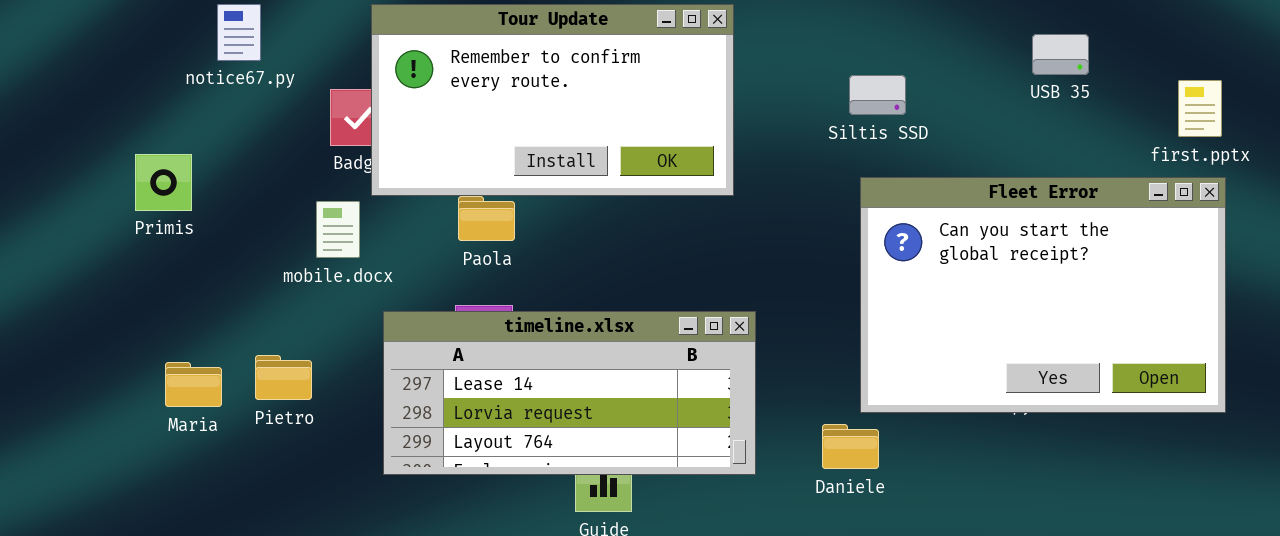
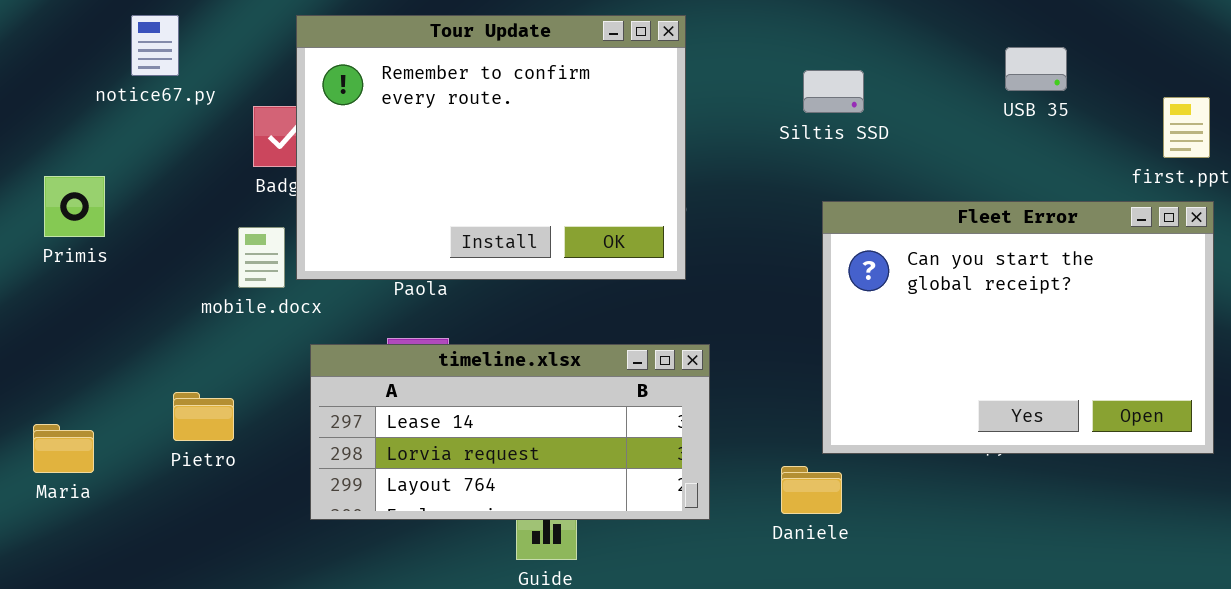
Tour Update: [371,4,734,196] -> [296,15,686,280], resized
Siltis SSD: [849,75,906,115] -> [803,70,864,113], moved
Maria: [165,362,222,407] -> [33,424,94,473], moved

